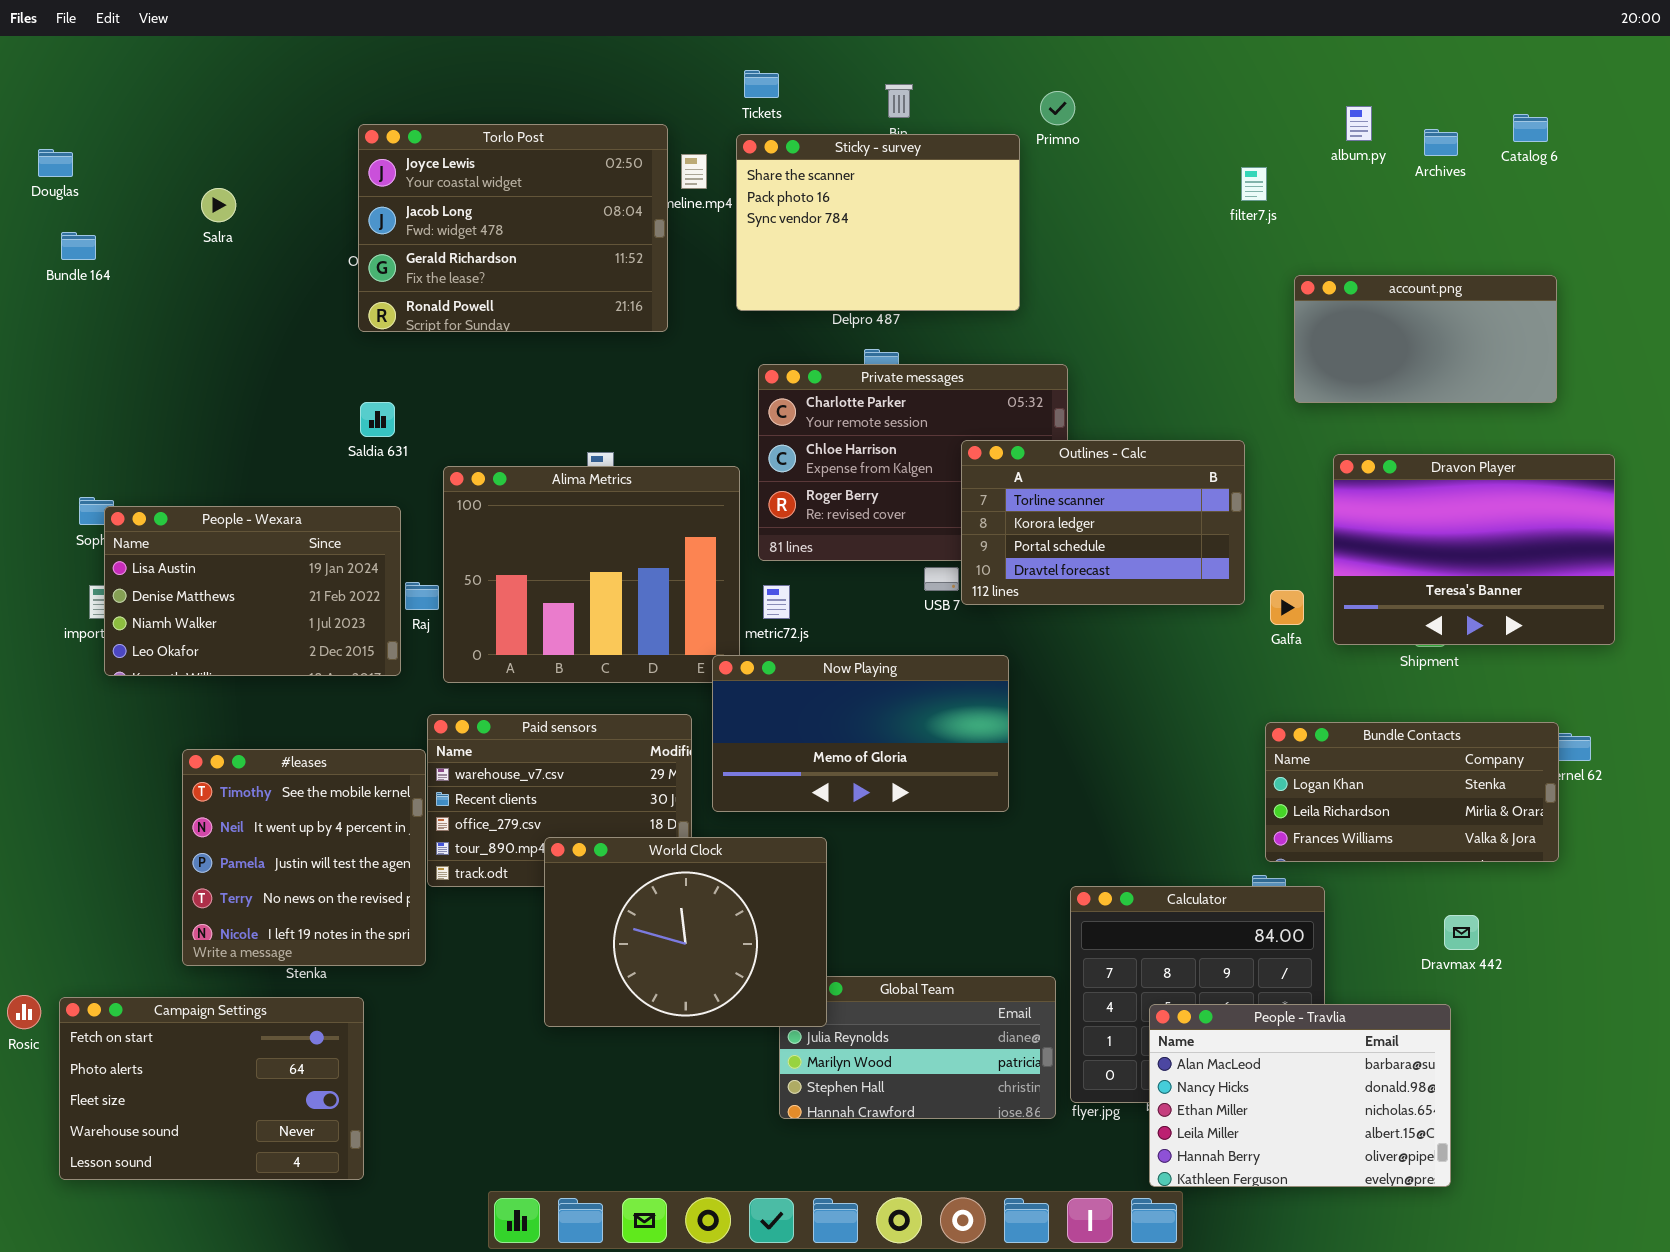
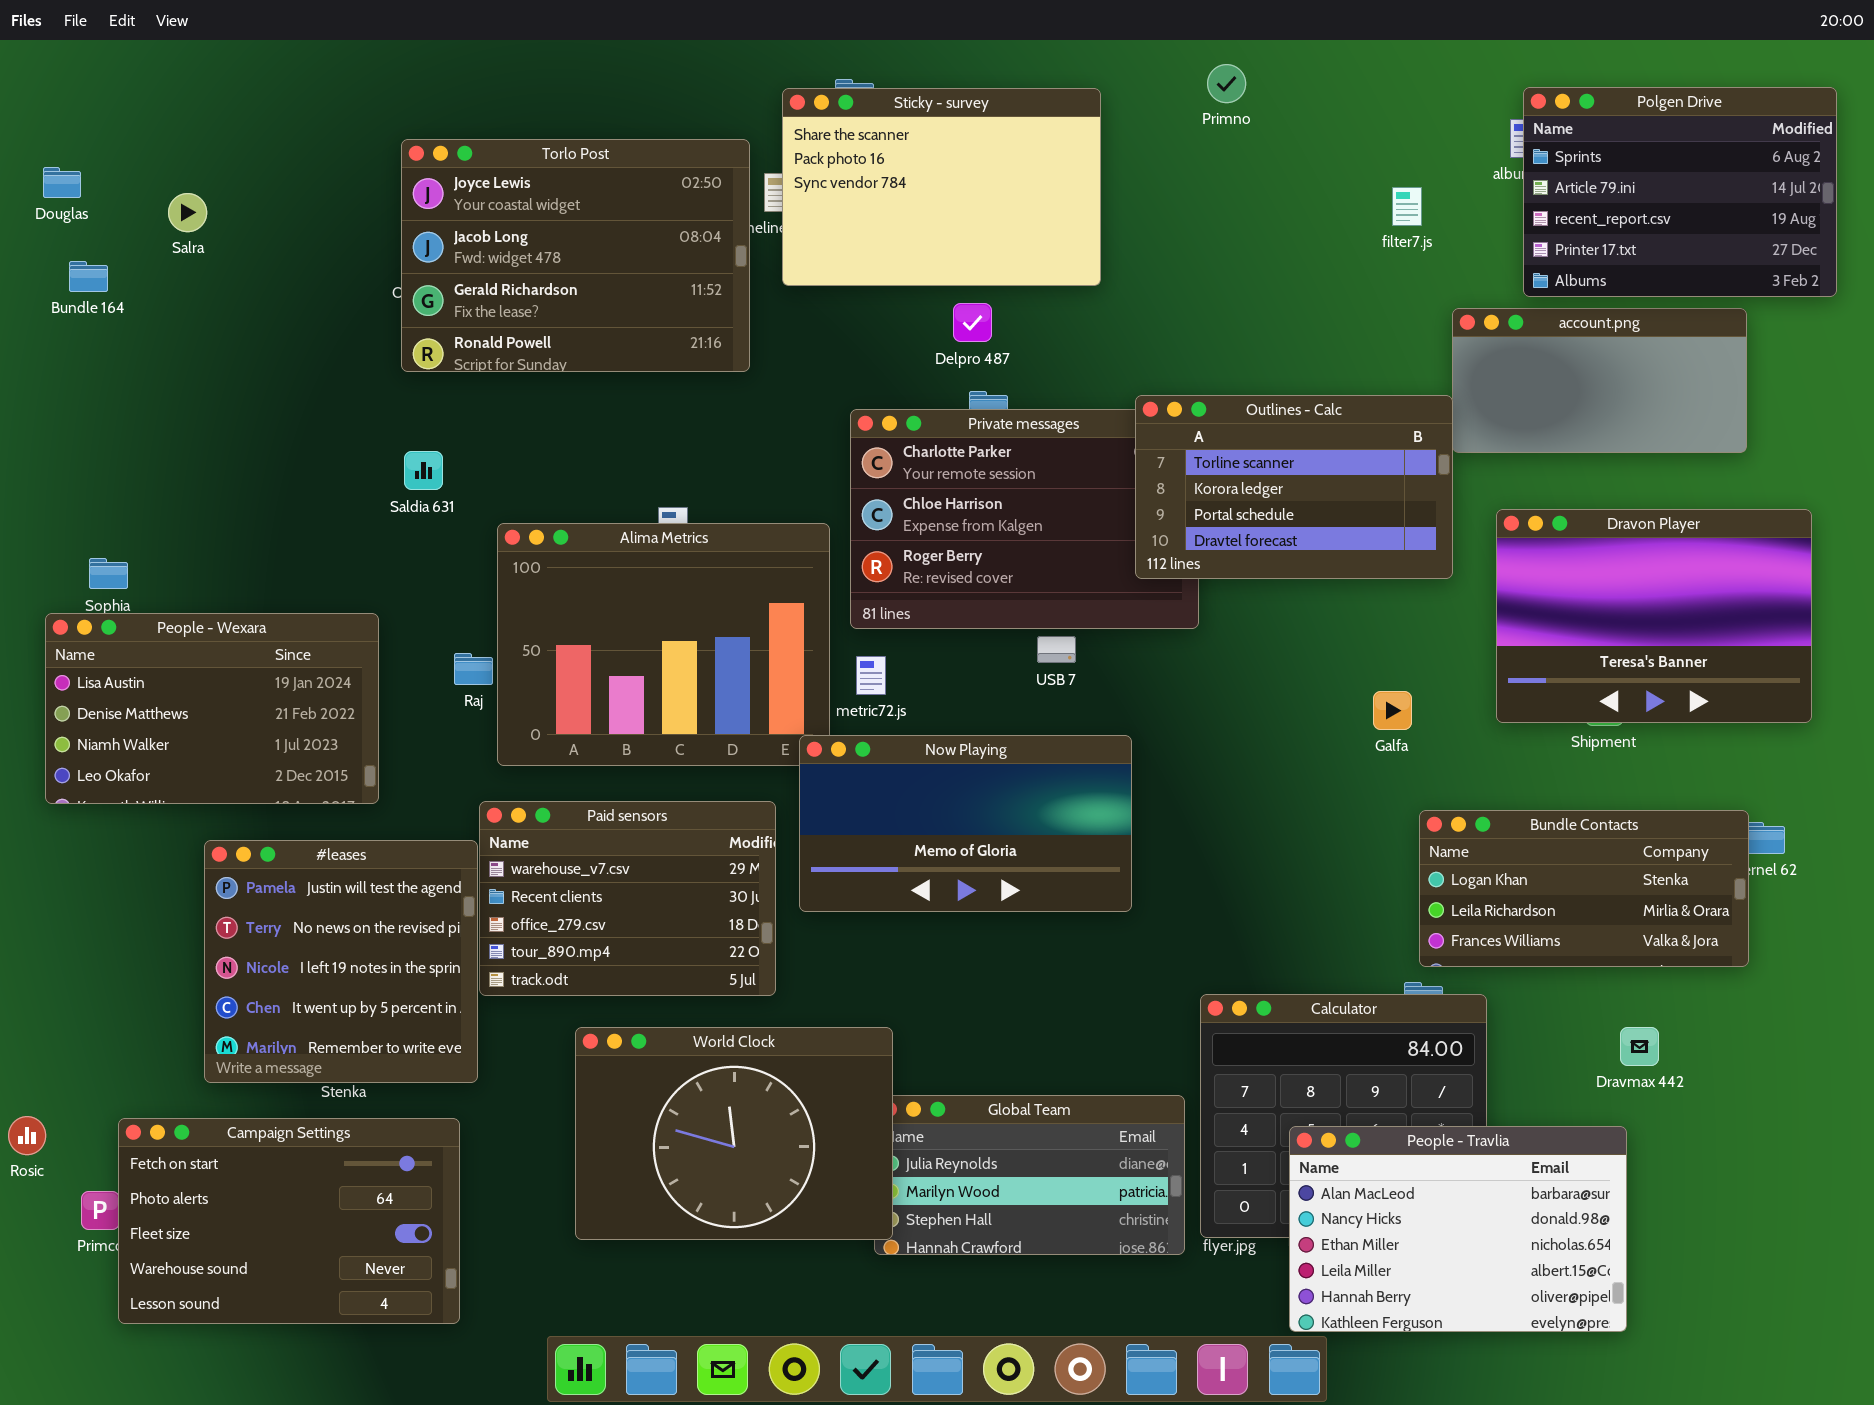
Polgen Drive: none -> [1523,87,1837,297], opened
Primno: [1040,91,1075,125] -> [1207,64,1246,103], moved
Sticky - survey: [736,134,1020,311] -> [782,88,1101,286], moved
Salra: [201,188,236,222] -> [168,193,207,232], moved
Outlines - Calc: [961,440,1245,605] -> [1135,395,1453,579], moved
People - Wexara: [104,506,401,676] -> [45,613,379,804], moved
Galfa: [1270,590,1304,625] -> [1373,691,1412,730], moved
#leases: [182,749,426,966] -> [204,840,478,1083], scrolled down 2 rows
World Clock: [544,837,827,1027] -> [575,1027,893,1240], moved
Campaign Settings: [59,997,364,1180] -> [118,1118,460,1324], moved

